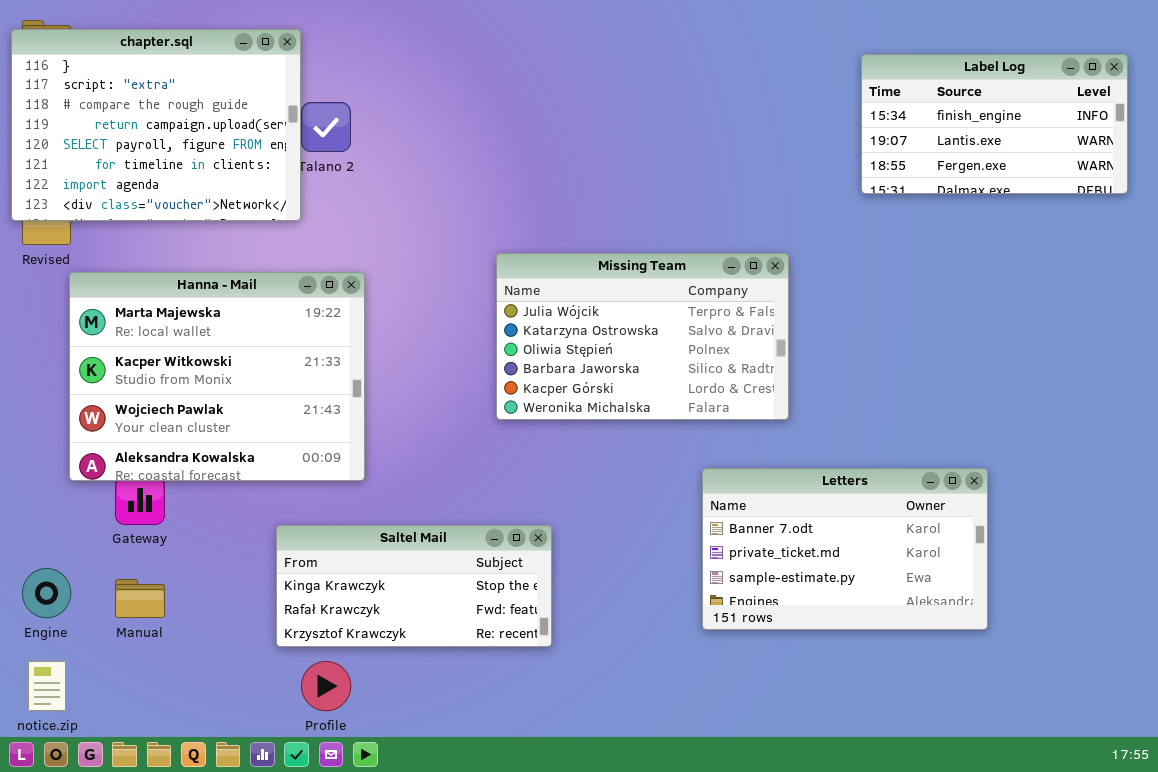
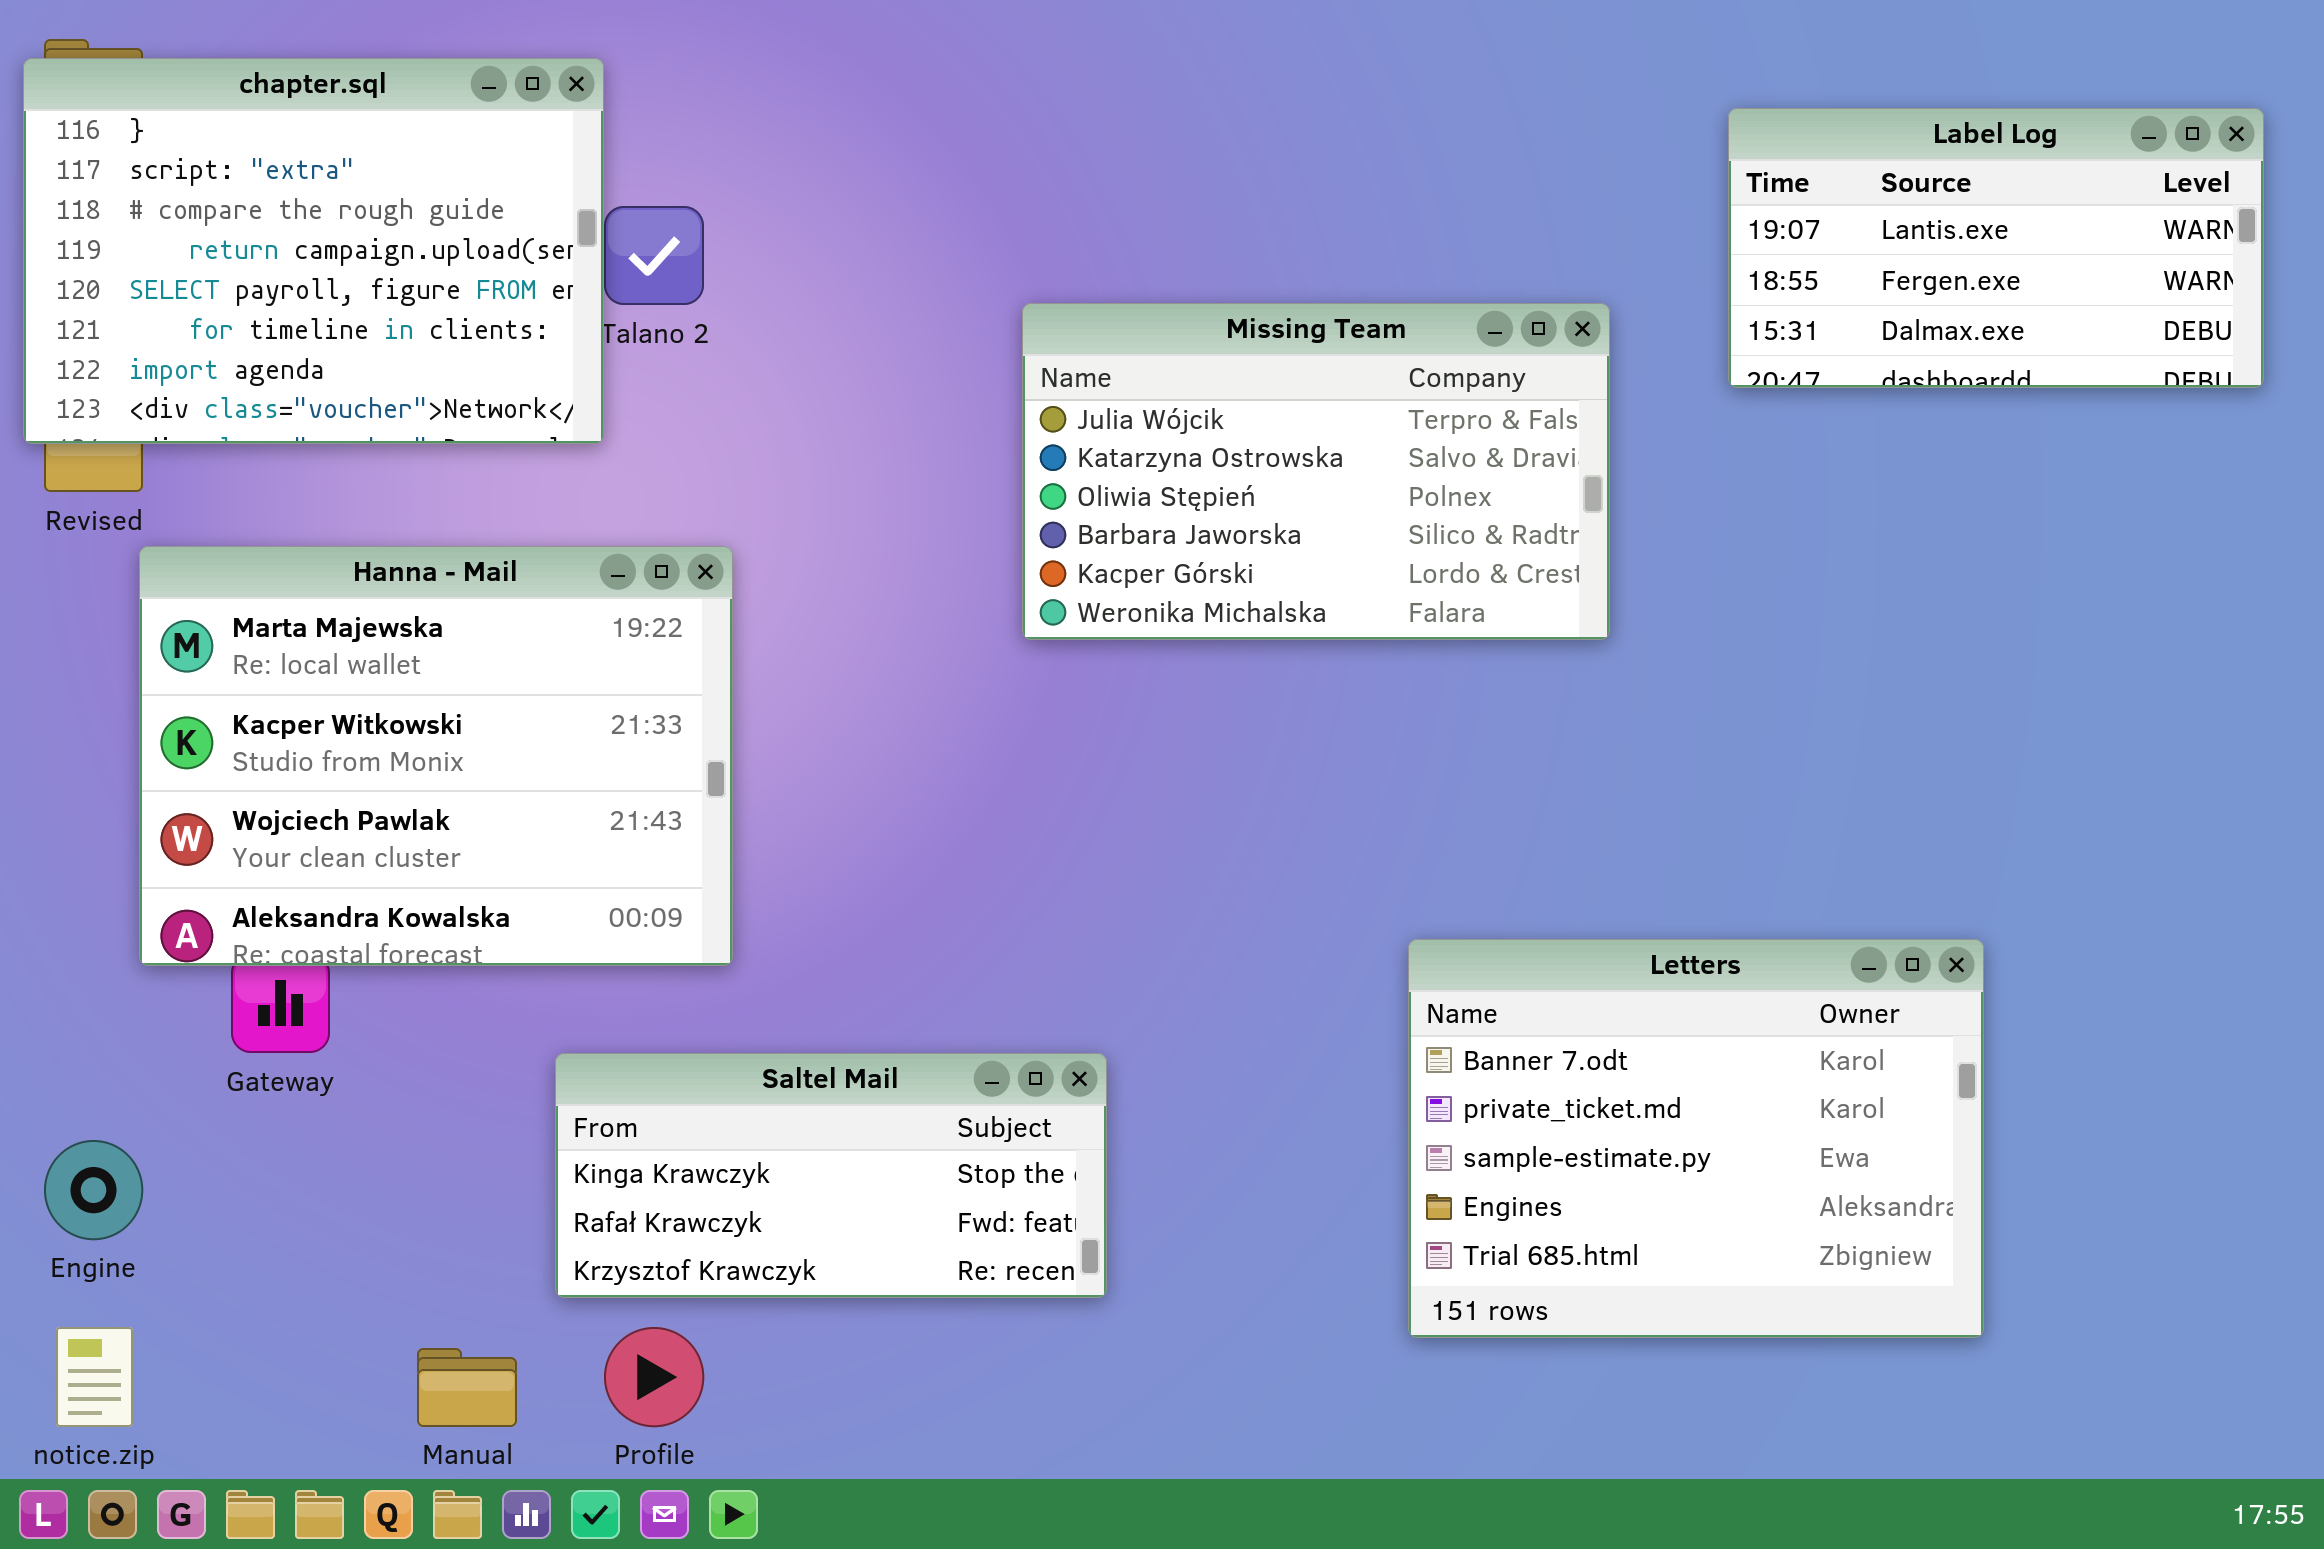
Label Log: [861,54,1128,194] -> [1728,108,2264,388], scrolled down 1 row
Missing Team: [496,253,789,420] -> [1022,303,1610,640], moved
Letters: [702,468,988,630] -> [1408,939,1984,1338], resized
Manual: [115,579,165,618] -> [417,1348,517,1427], moved

